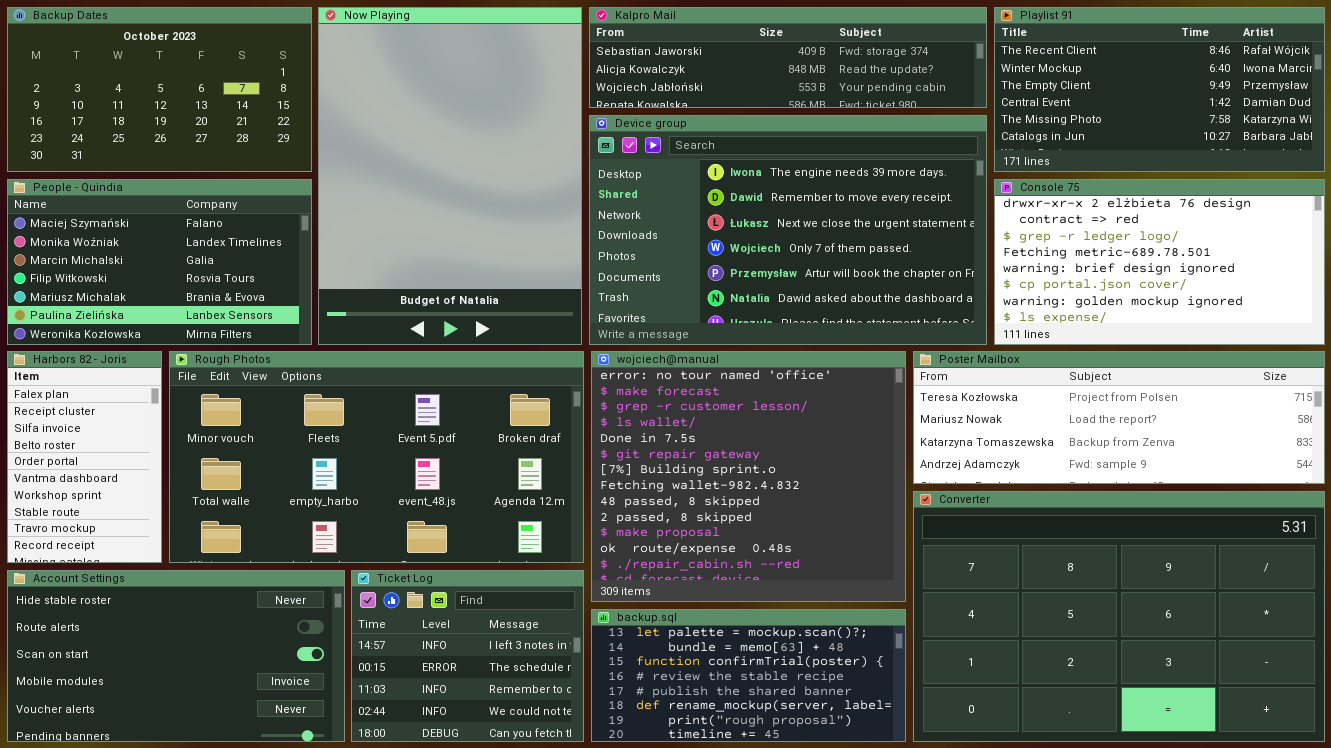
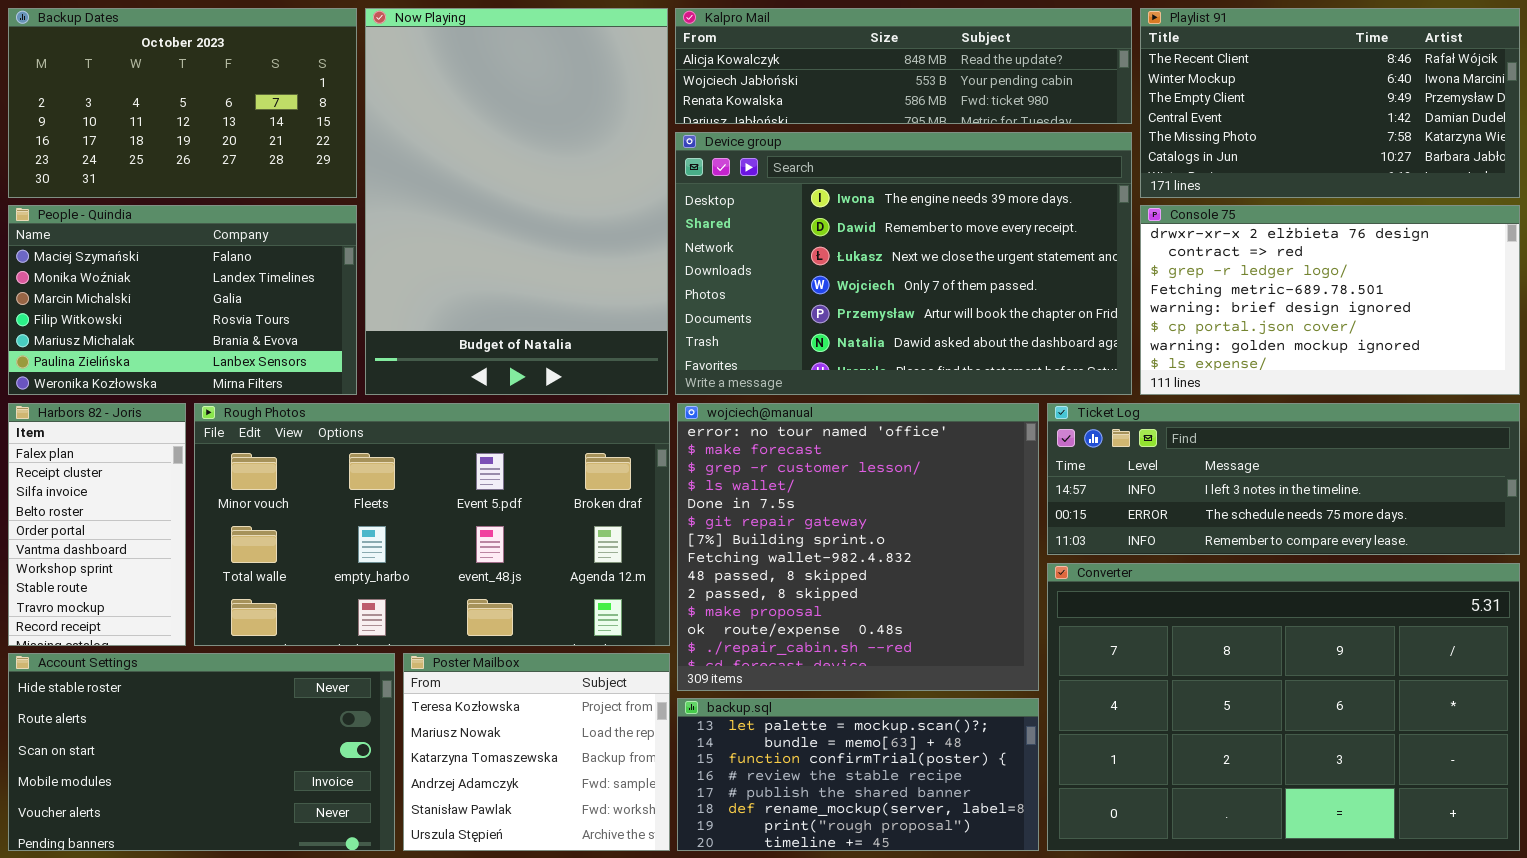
Kalpro Mail: [589,7,987,108] -> [675,8,1132,124], scrolled down 1 row
Poster Mailbox: [913,351,1325,484] -> [403,653,670,851], moved, resized
Ticket Log: [351,570,584,742] -> [1047,403,1520,555], moved, resized

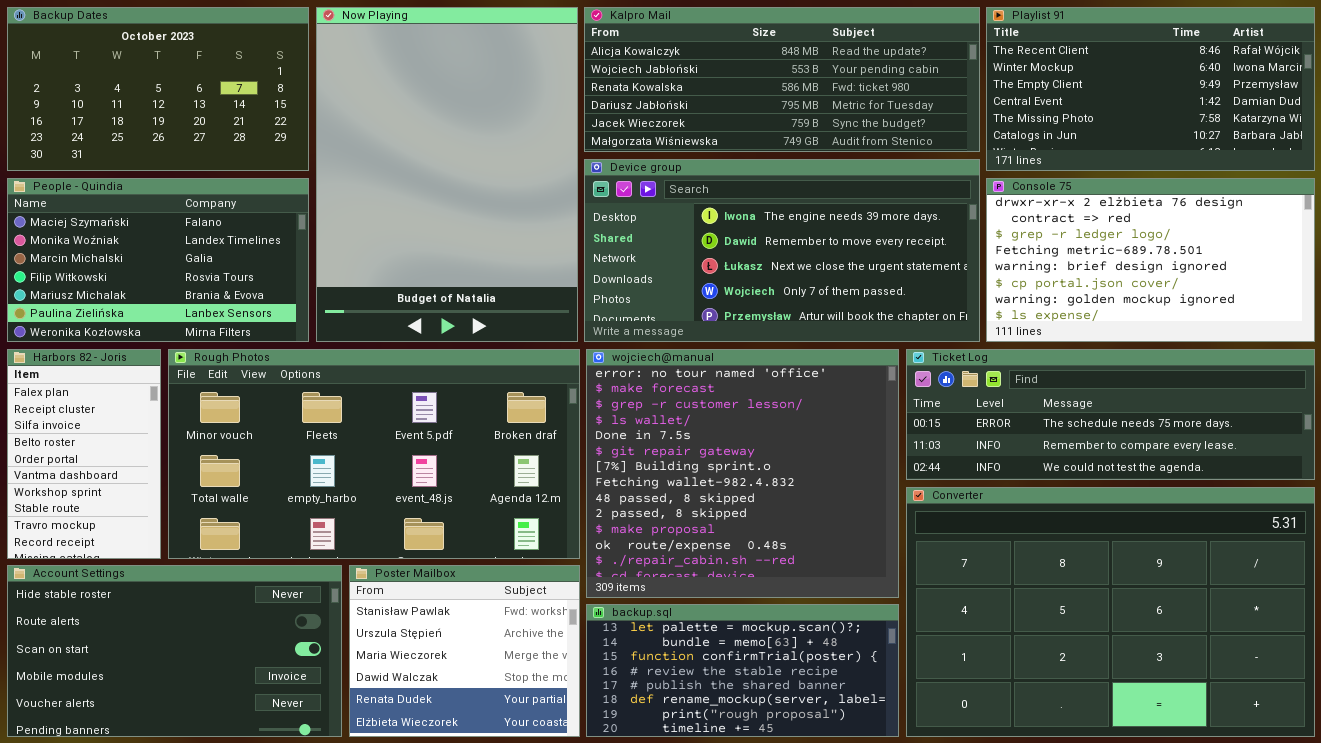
Kalpro Mail: [675,8,1132,124] -> [584,7,980,152], resized
Device group: [675,132,1132,395] -> [584,159,980,342], resized
Ticket Log: [1047,403,1520,555] -> [906,349,1315,480], scrolled down 1 row
Poster Mailbox: [403,653,670,851] -> [349,565,580,737], scrolled down 4 rows

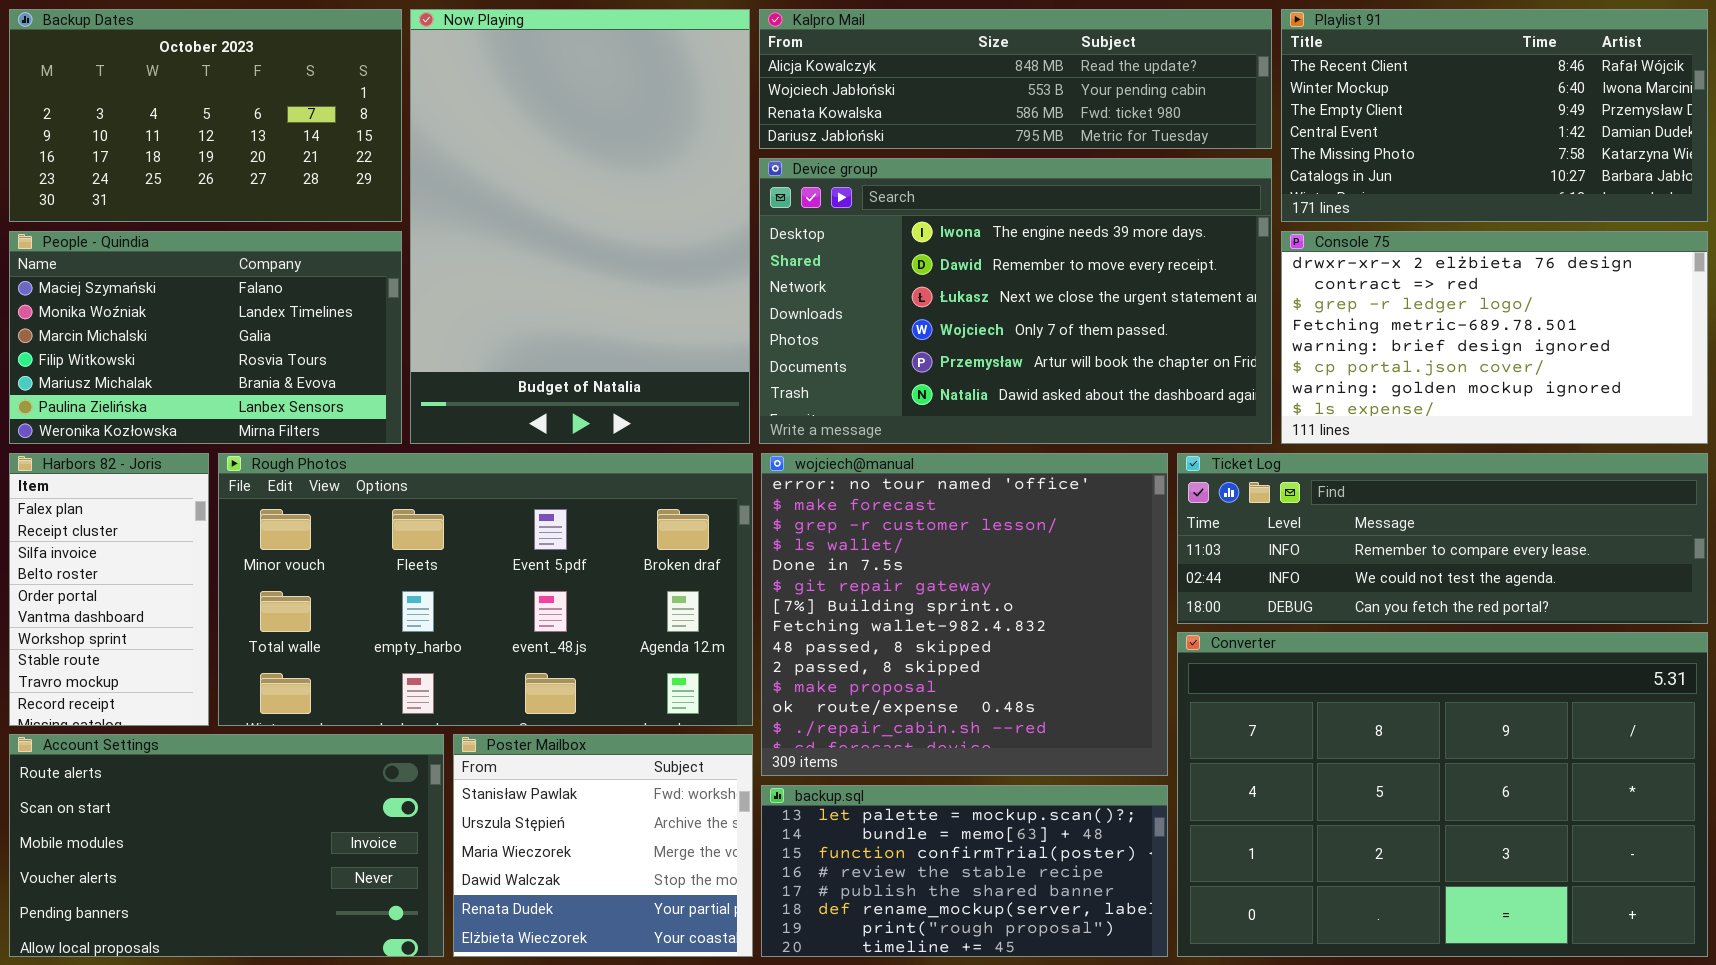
Kalpro Mail: [584,7,980,152] -> [759,9,1272,149], resized
Device group: [584,159,980,342] -> [759,158,1272,444], resized
Ticket Log: [906,349,1315,480] -> [1177,453,1708,624], scrolled down 1 row
Account Settings: [7,565,342,737] -> [9,734,444,957], scrolled down 1 row

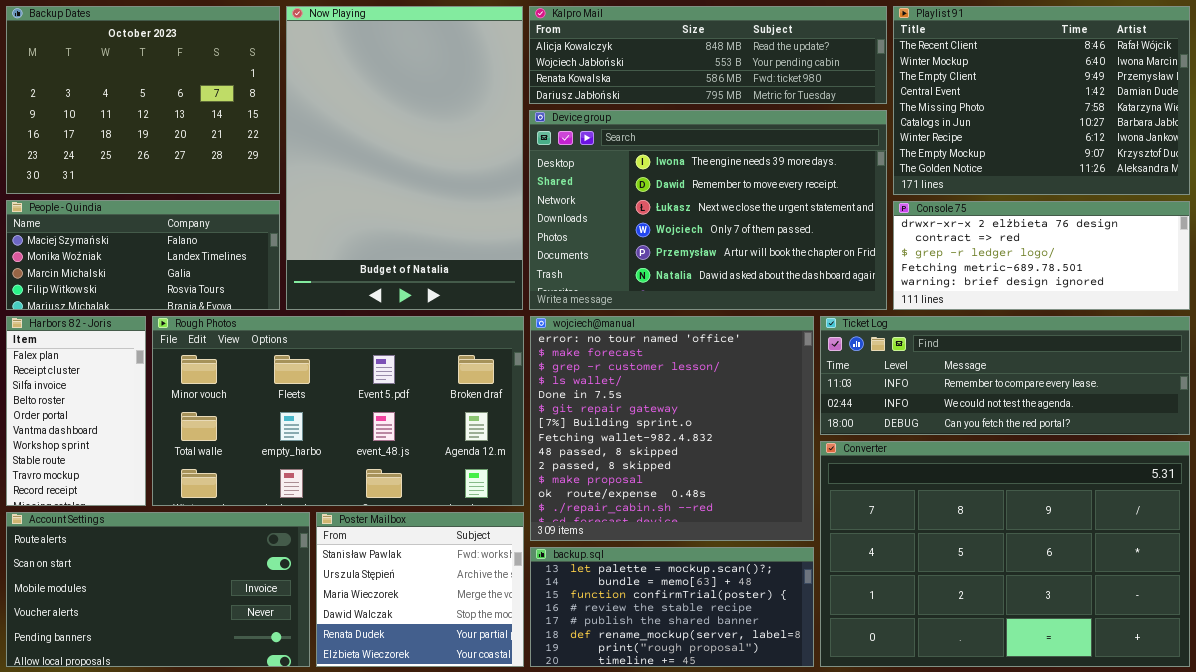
Backup Dates: [9,9,402,222] -> [6,6,280,194], resized
Playlist 91: [1281,9,1708,222] -> [893,6,1190,195], resized
People - Quindia: [9,231,402,444] -> [6,200,280,310], resized
Console 75: [1281,231,1708,444] -> [893,201,1190,310], resized

